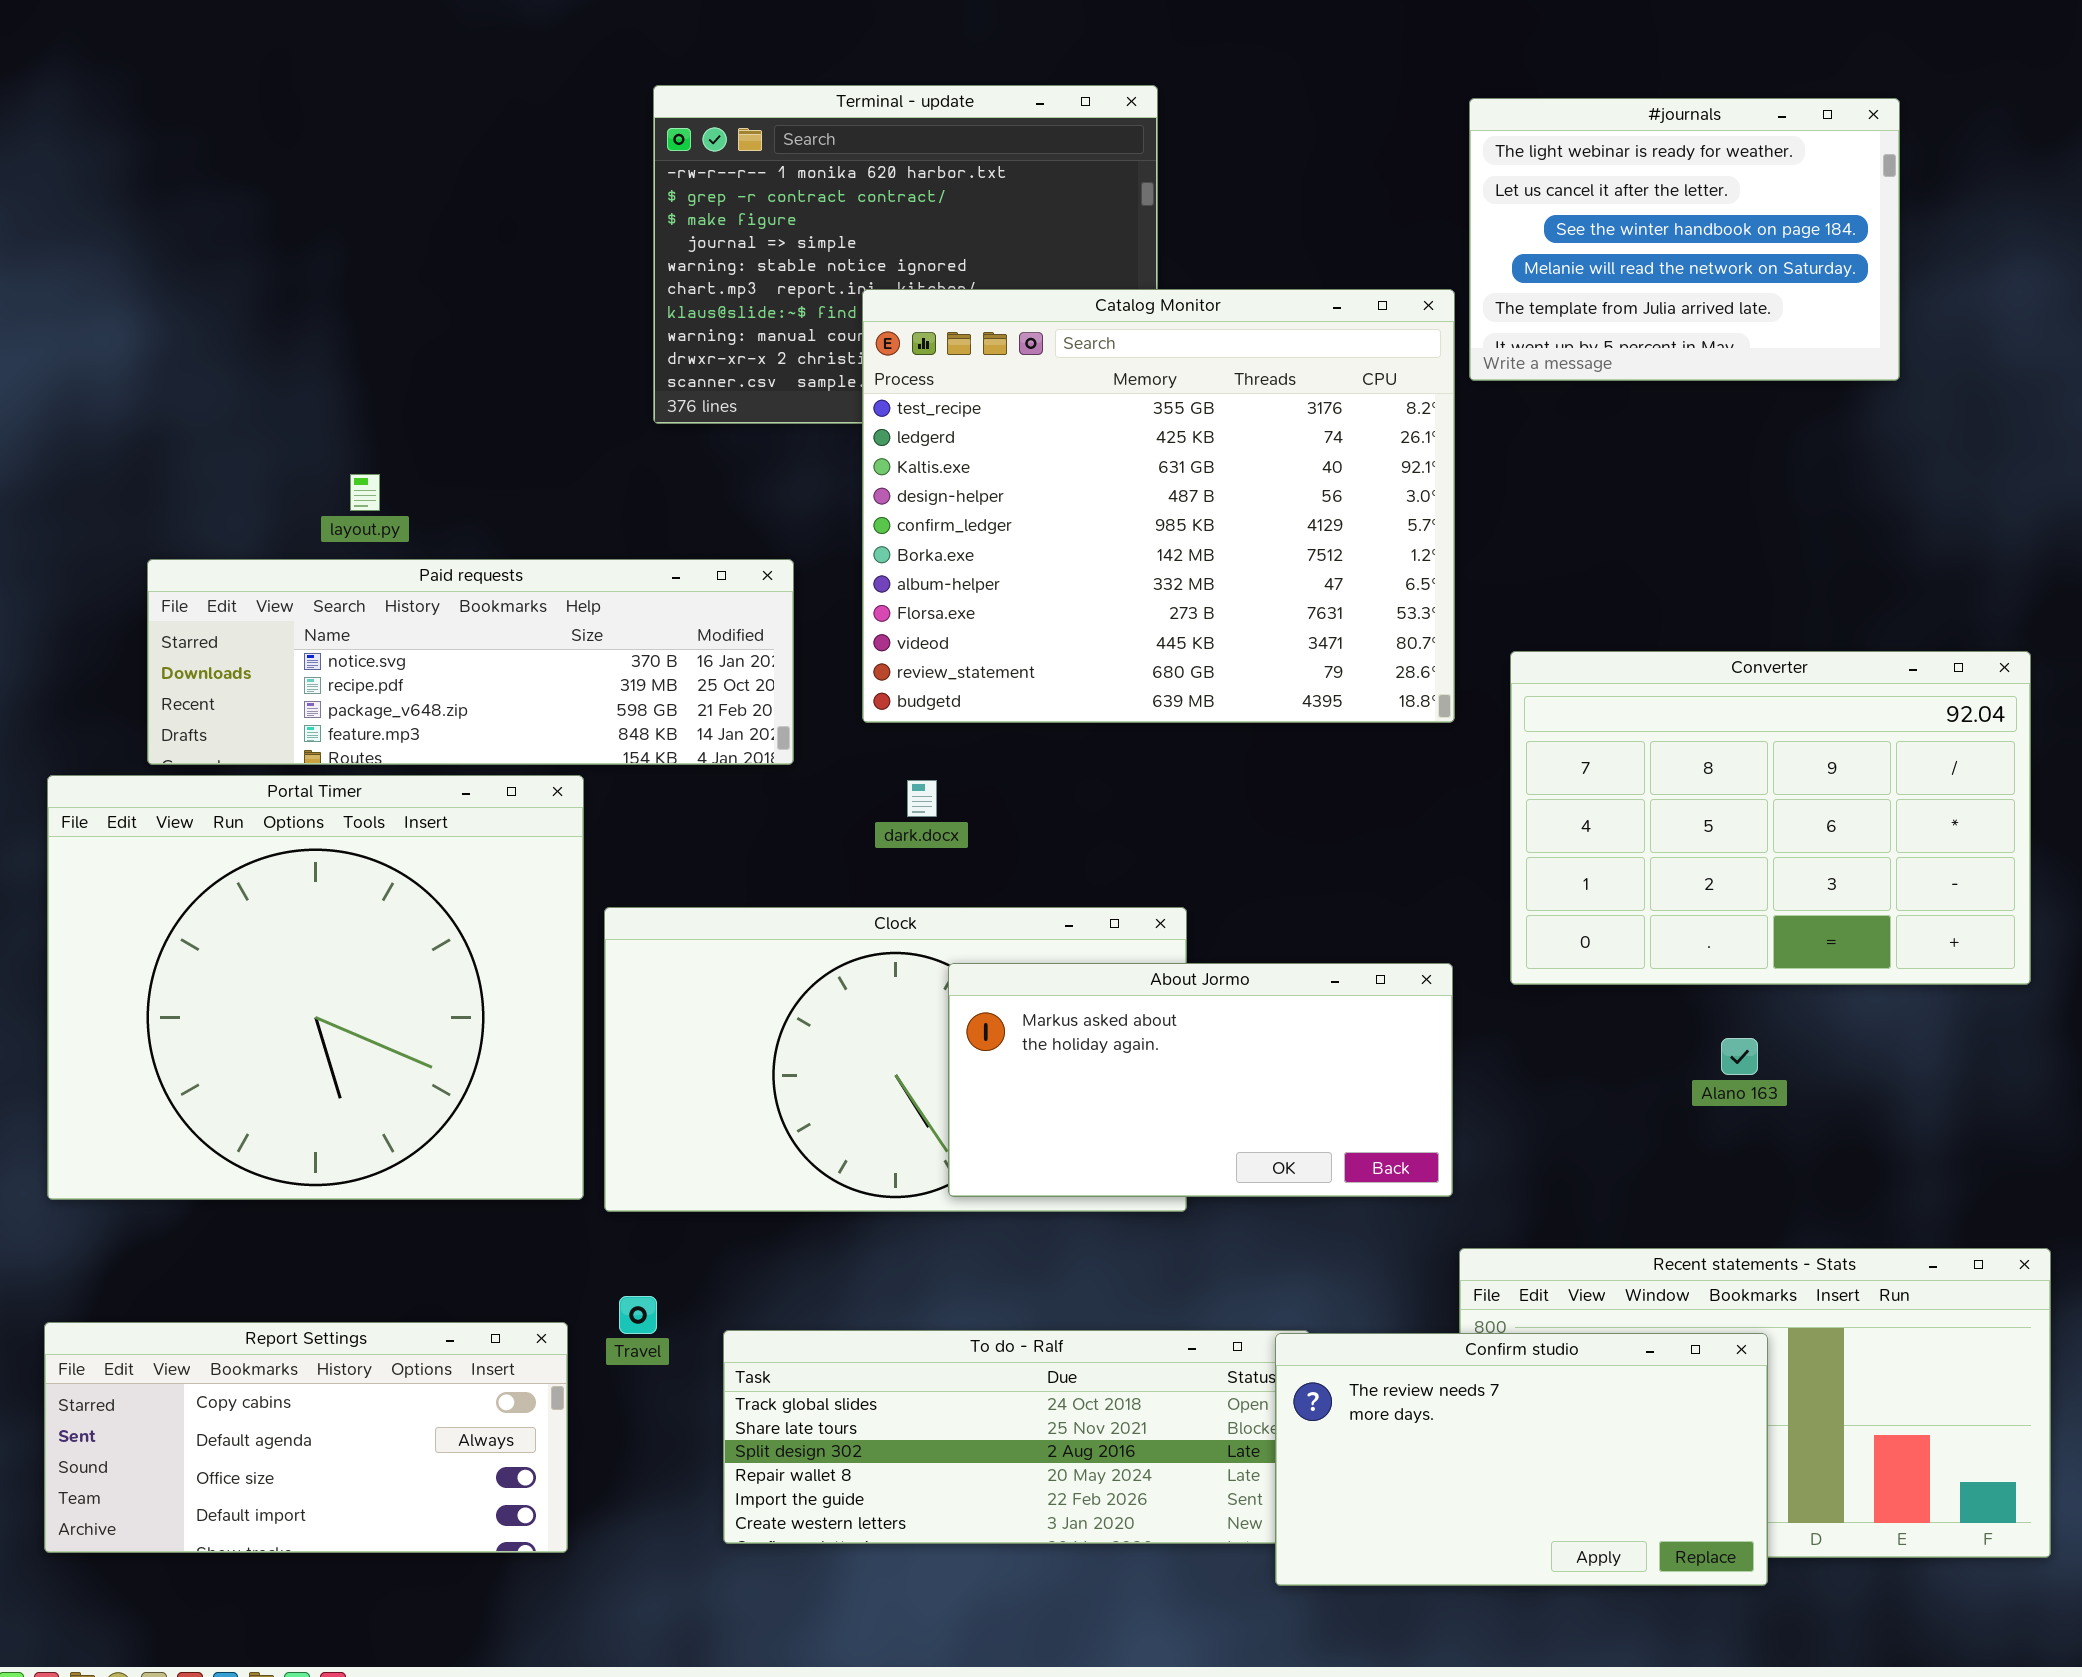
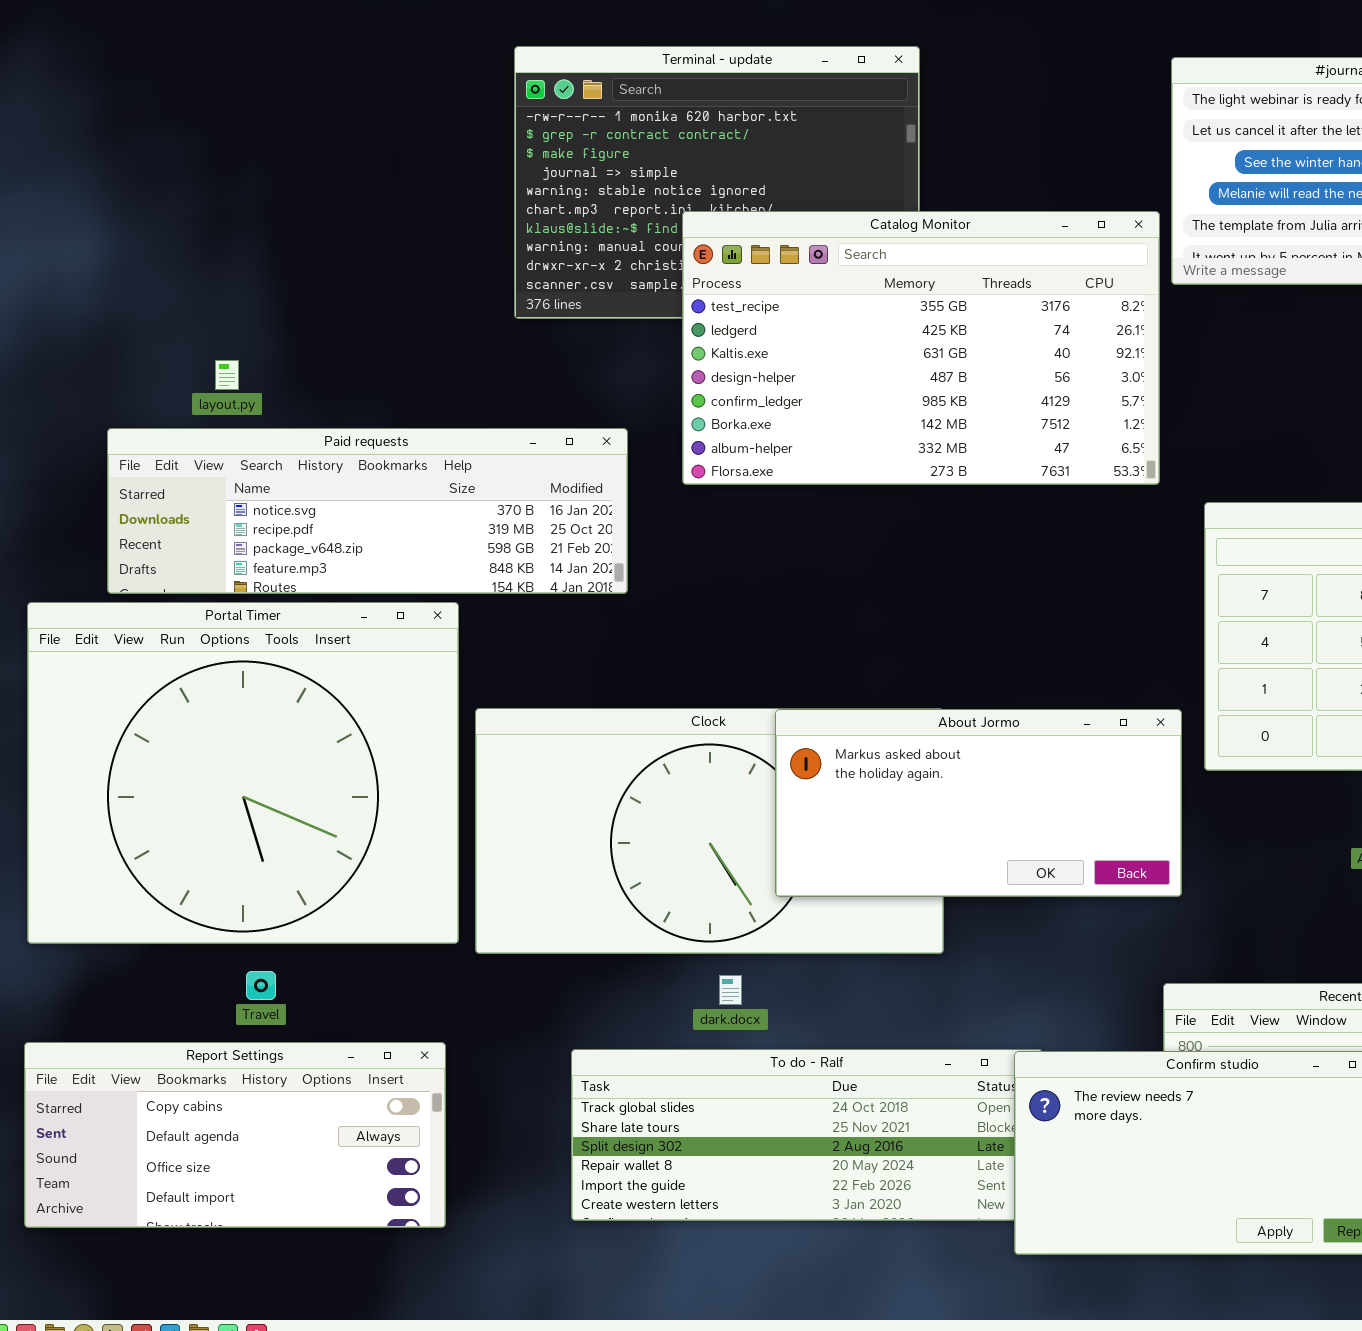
Catalog Monitor: [862,289,1455,723] -> [682,211,1160,485], resized
layout.py: [350,474,380,511] -> [215,360,239,390], moved
dark.docx: [907,780,937,817] -> [719,975,742,1005], moved
About Jormo: [948,963,1453,1197] -> [775,709,1182,897], moved
Travel: [619,1296,657,1334] -> [246,971,276,1000], moved

